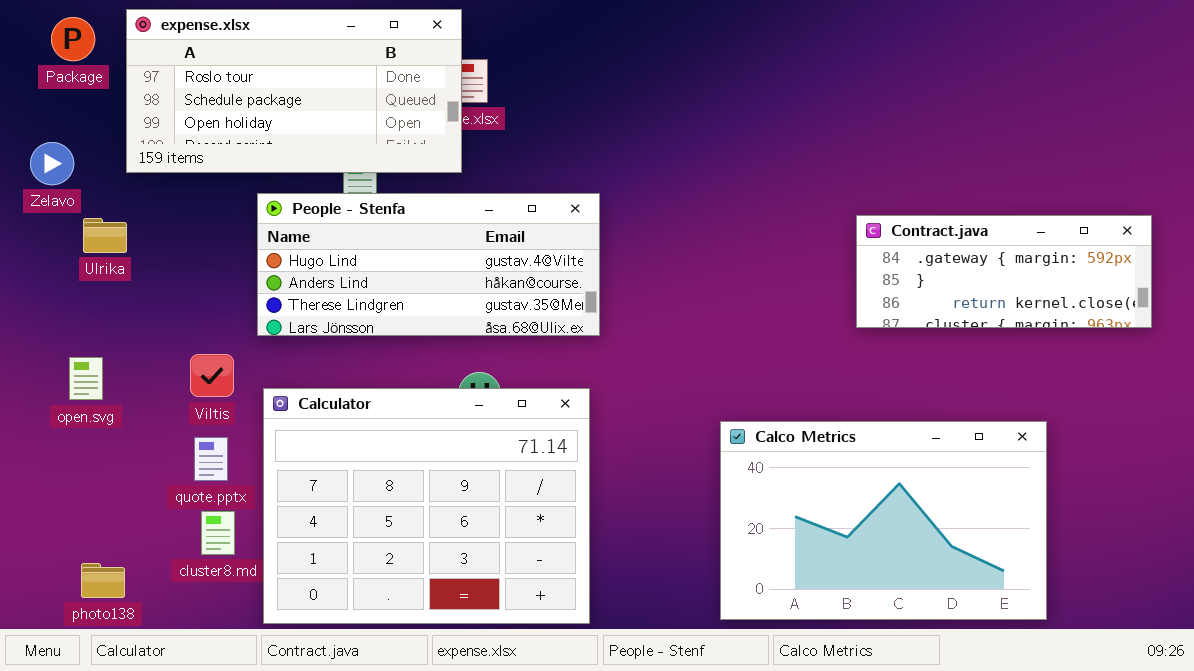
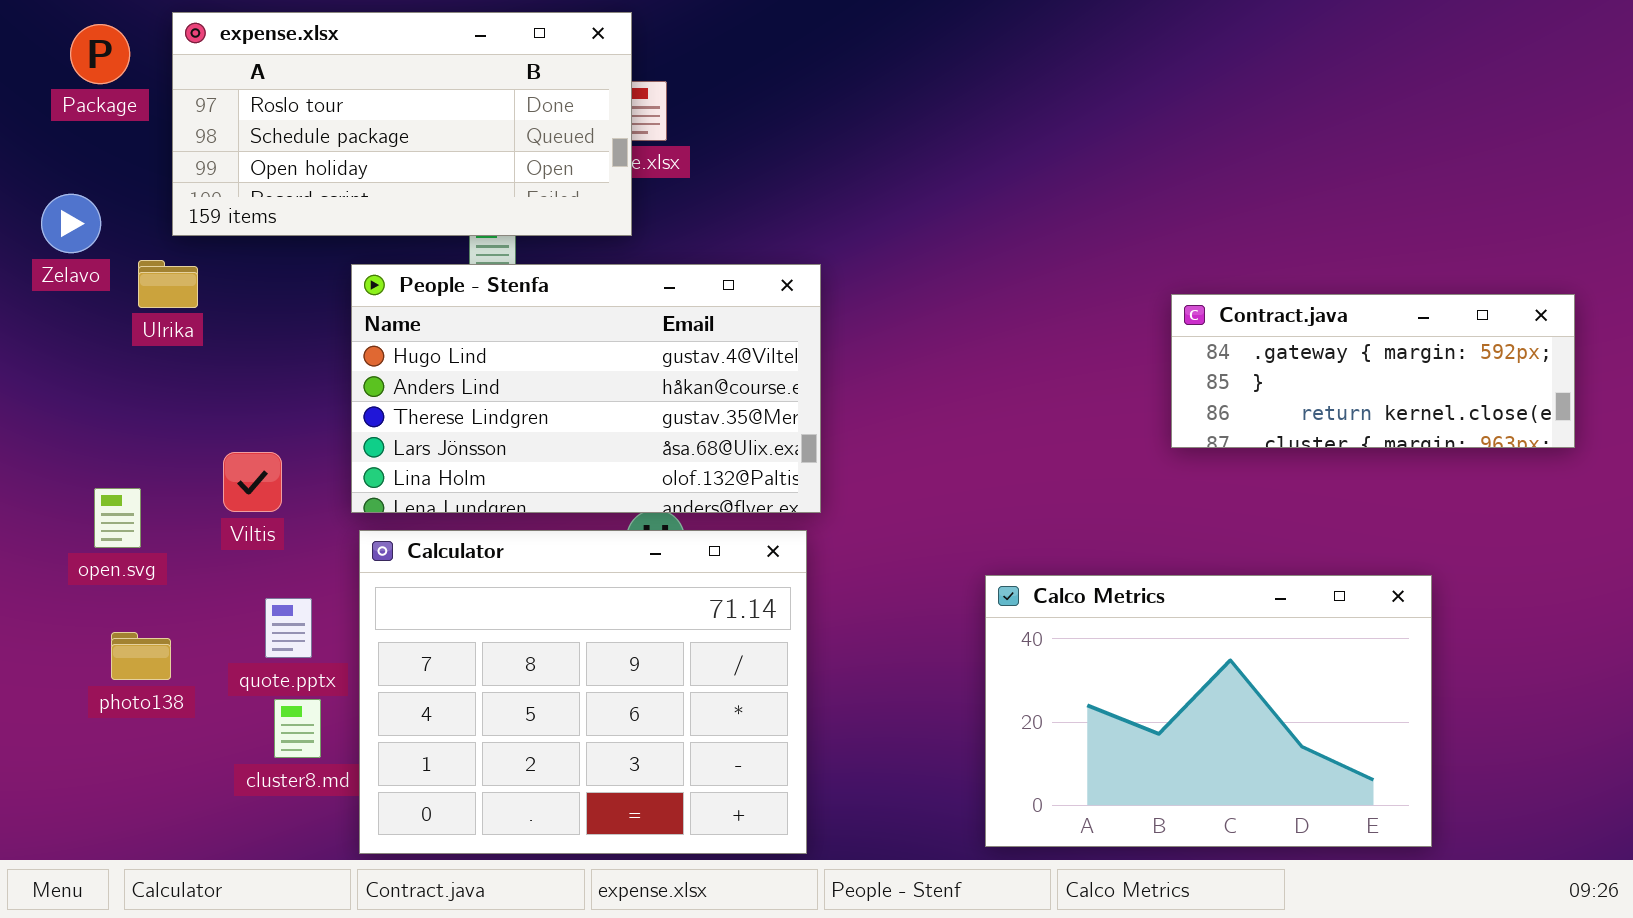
People - Stenfa: [257,193,600,336] -> [351,264,821,513], resized
Ulrika: [83,218,127,253] -> [138,260,198,308], moved
Viltis: [190,354,234,397] -> [223,452,282,512], moved
photo138: [81,563,125,598] -> [111,632,171,680], moved

